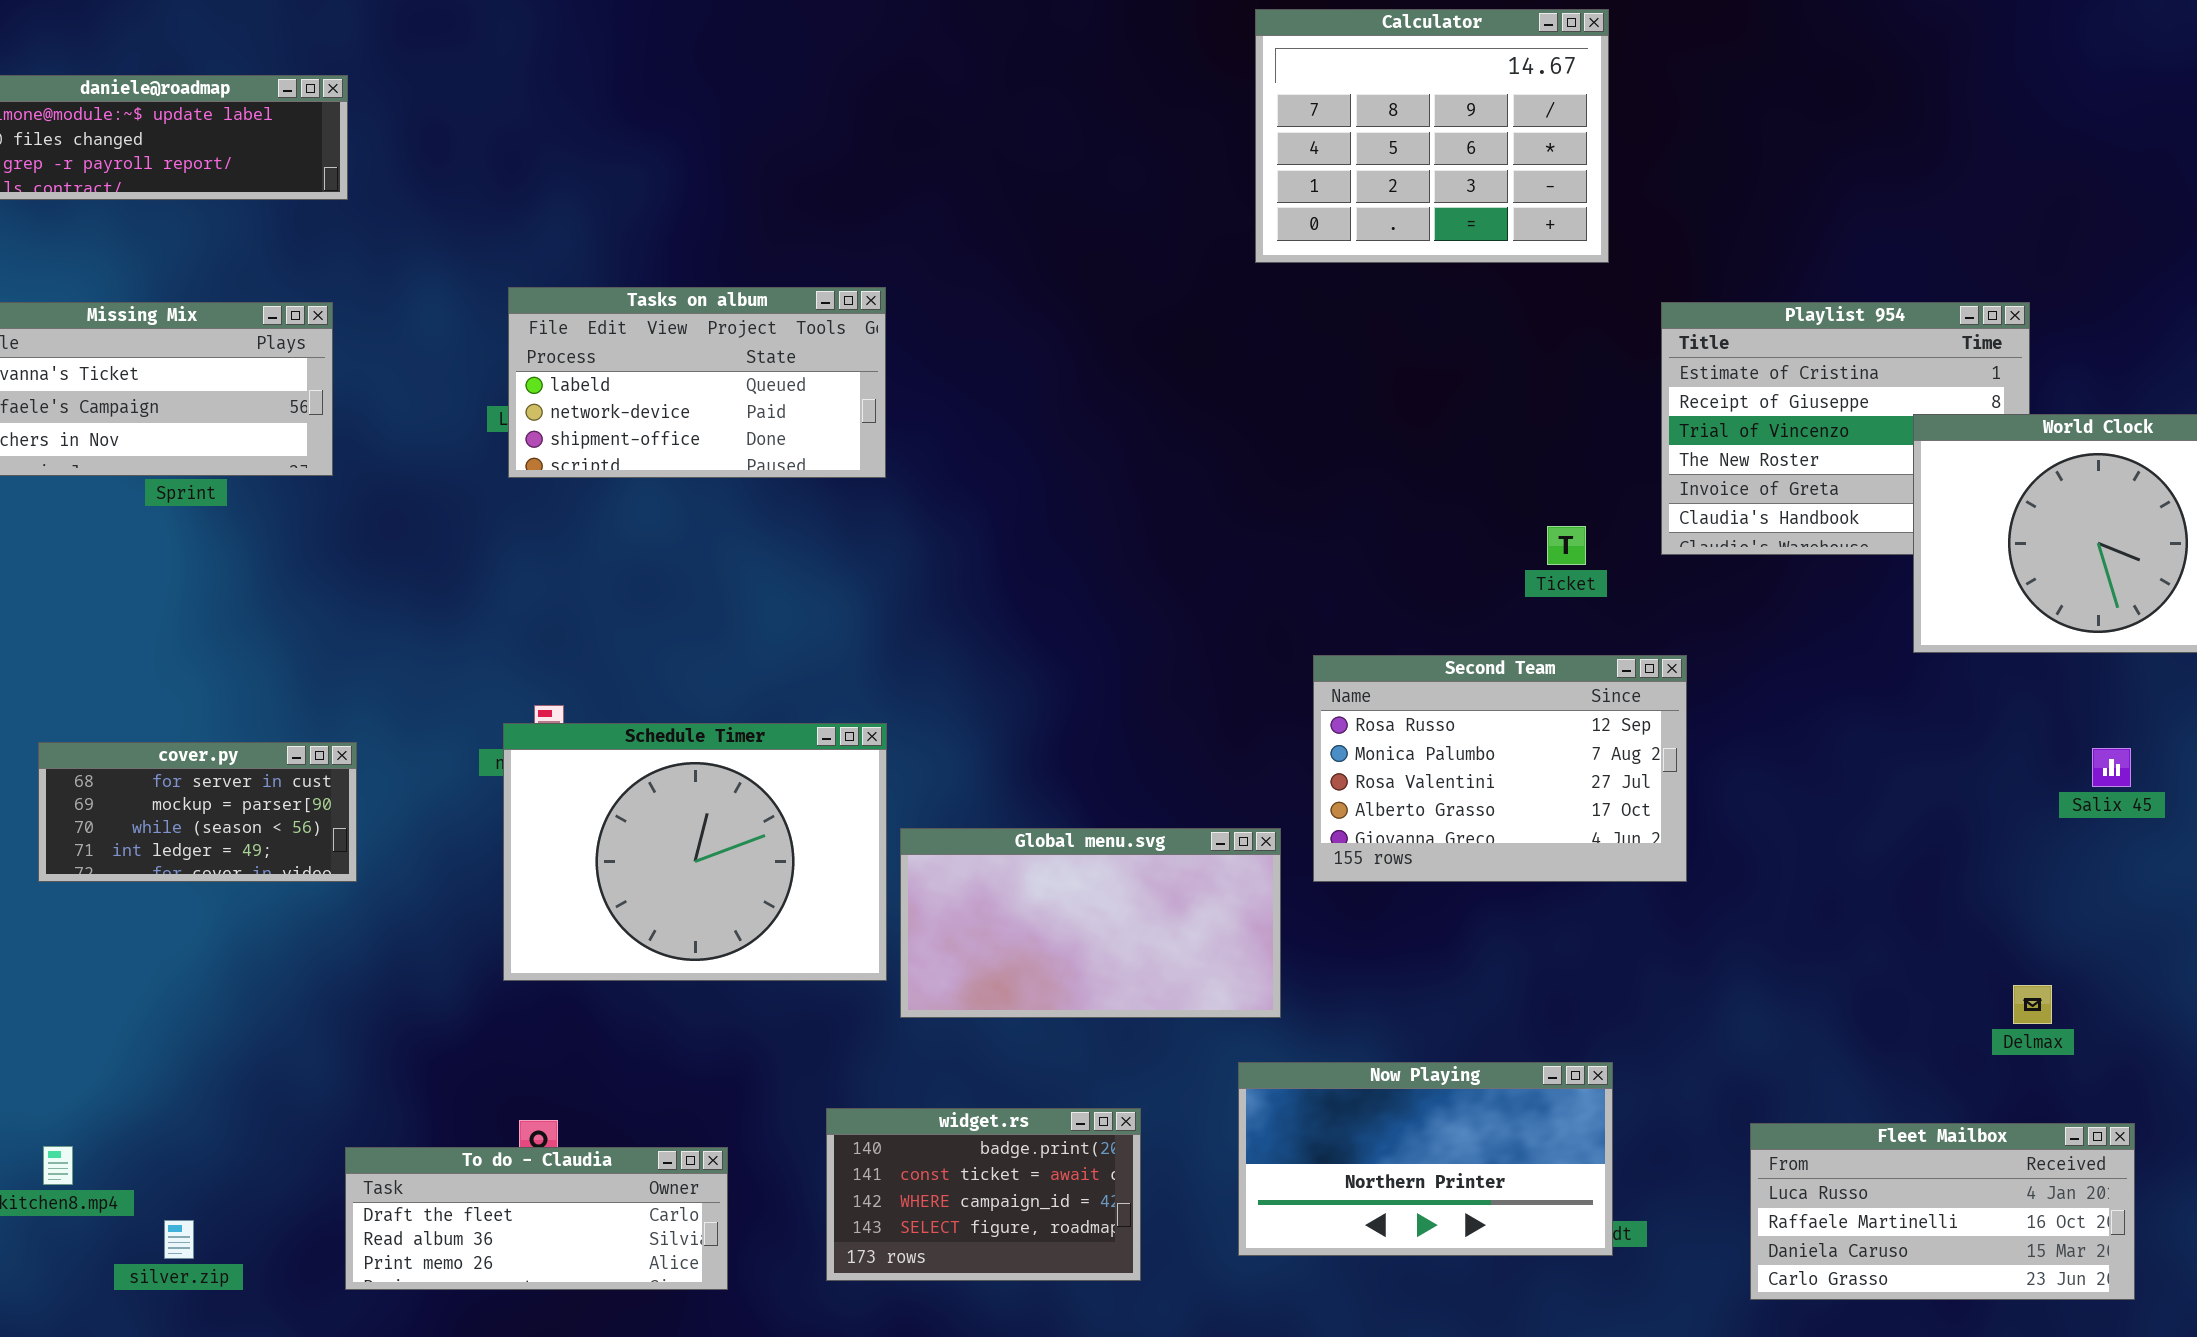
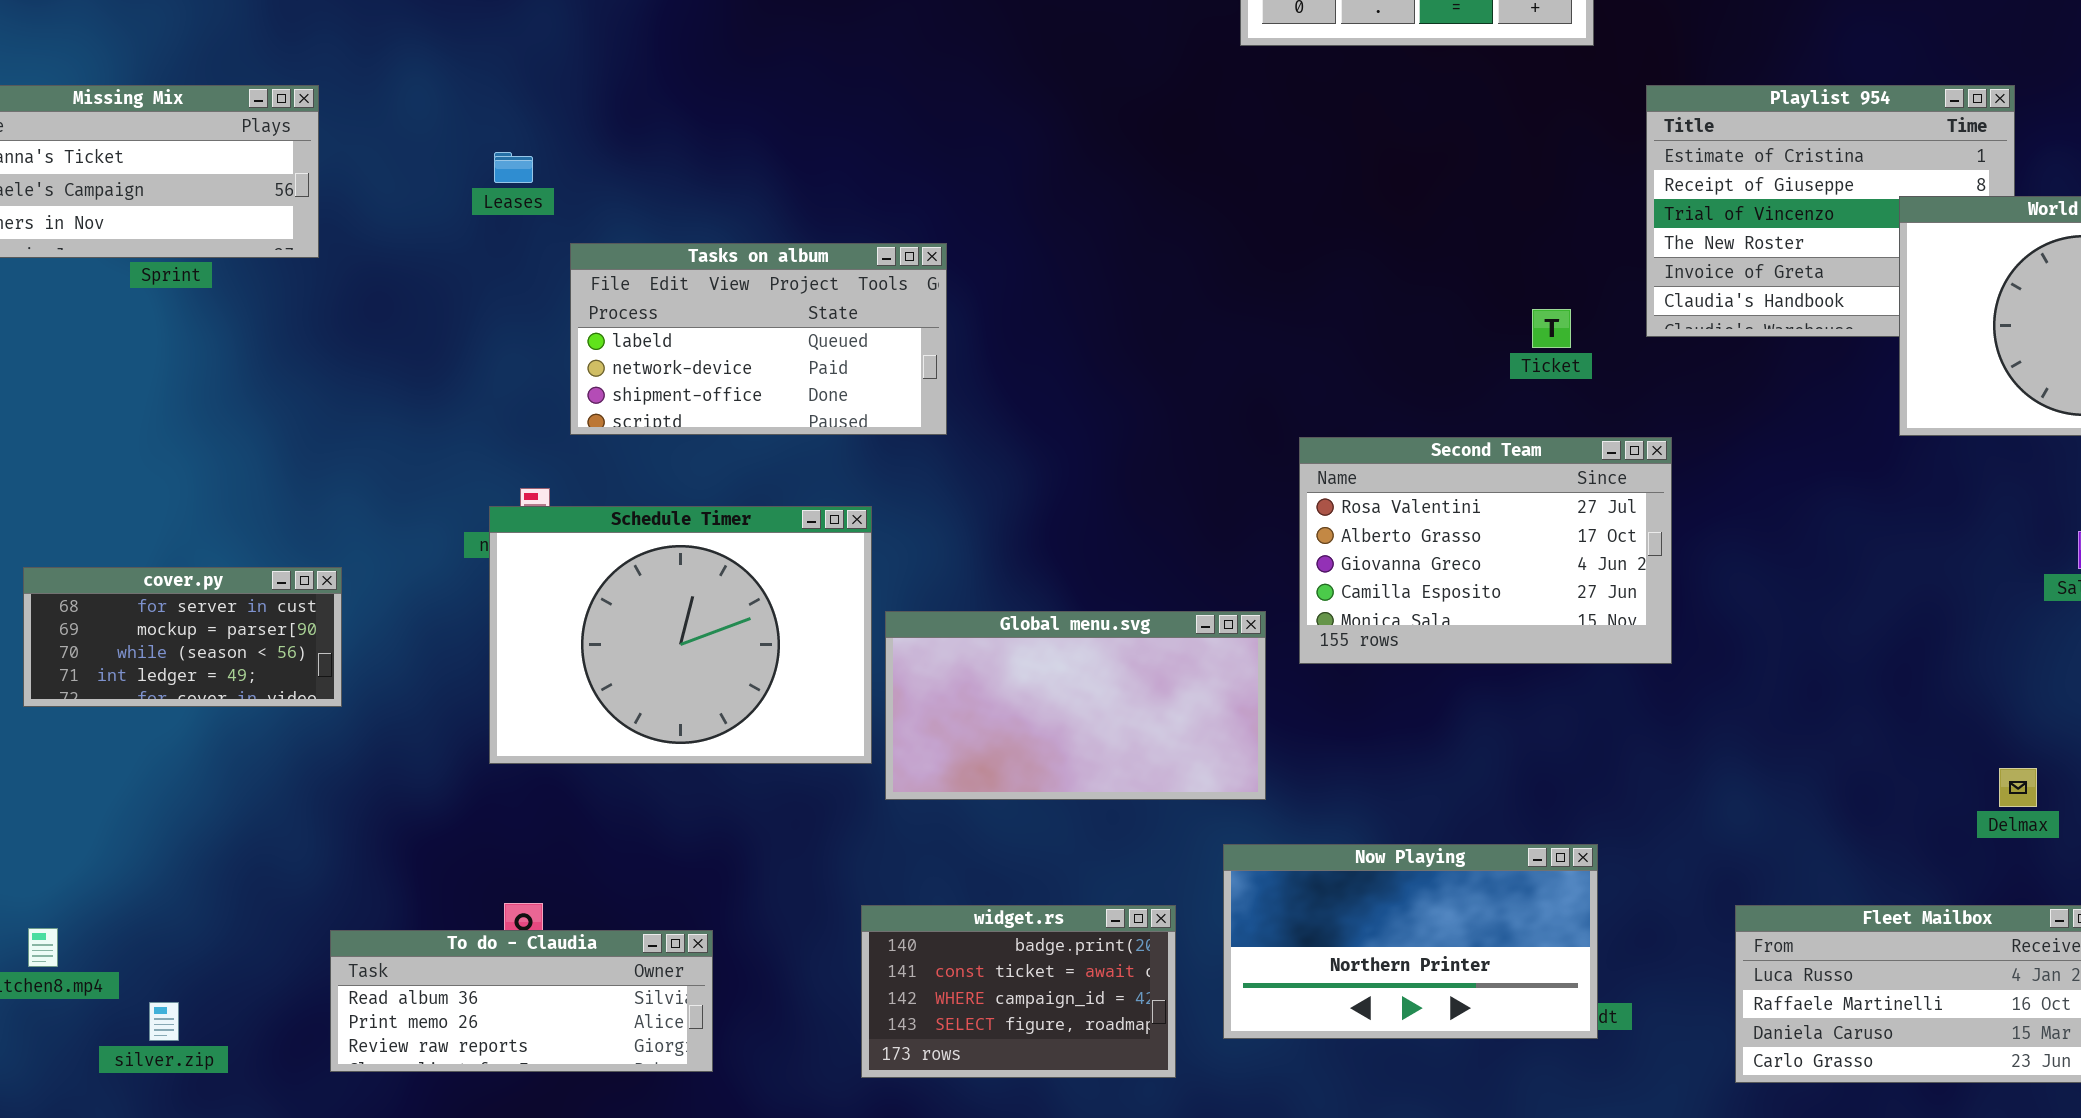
Tasks on album: [508,287,886,478] -> [570,243,947,435], moved
Second Team: [1313,655,1687,882] -> [1299,437,1672,664], scrolled down 2 rows
cover.py: [38,742,357,882] -> [23,567,342,707], moved
widget.rs: [826,1108,1141,1281] -> [861,905,1176,1078], moved
To do - Claudia: [345,1147,728,1290] -> [330,930,713,1072], scrolled down 1 row

